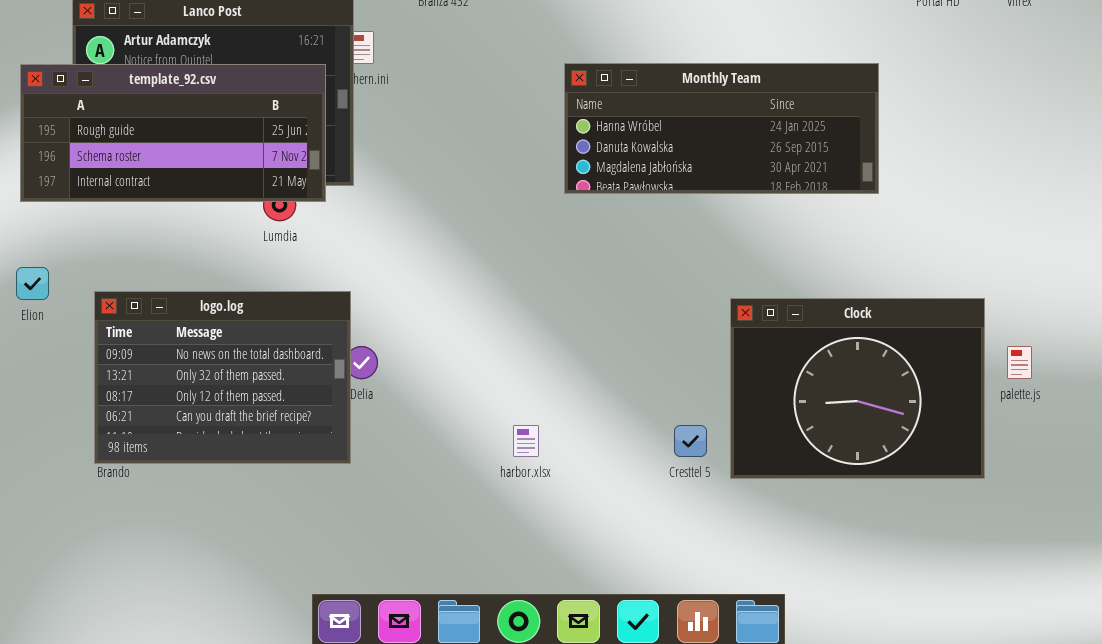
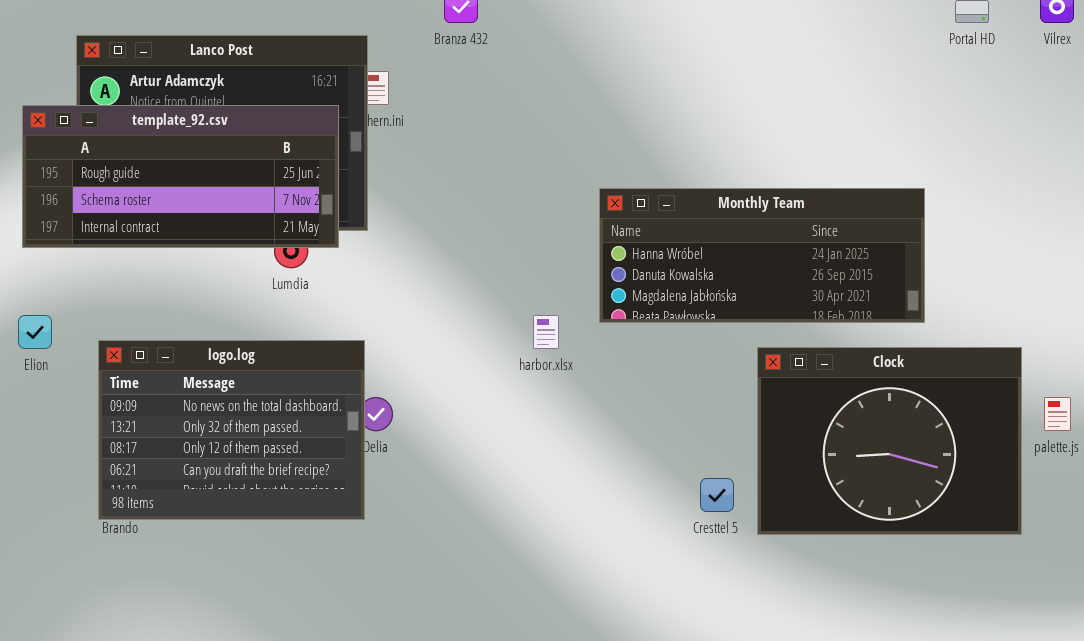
Monthly Team: [564,63,879,194] -> [599,188,925,323], moved
harbor.xlsx: [513,425,539,457] -> [533,315,559,349], moved

